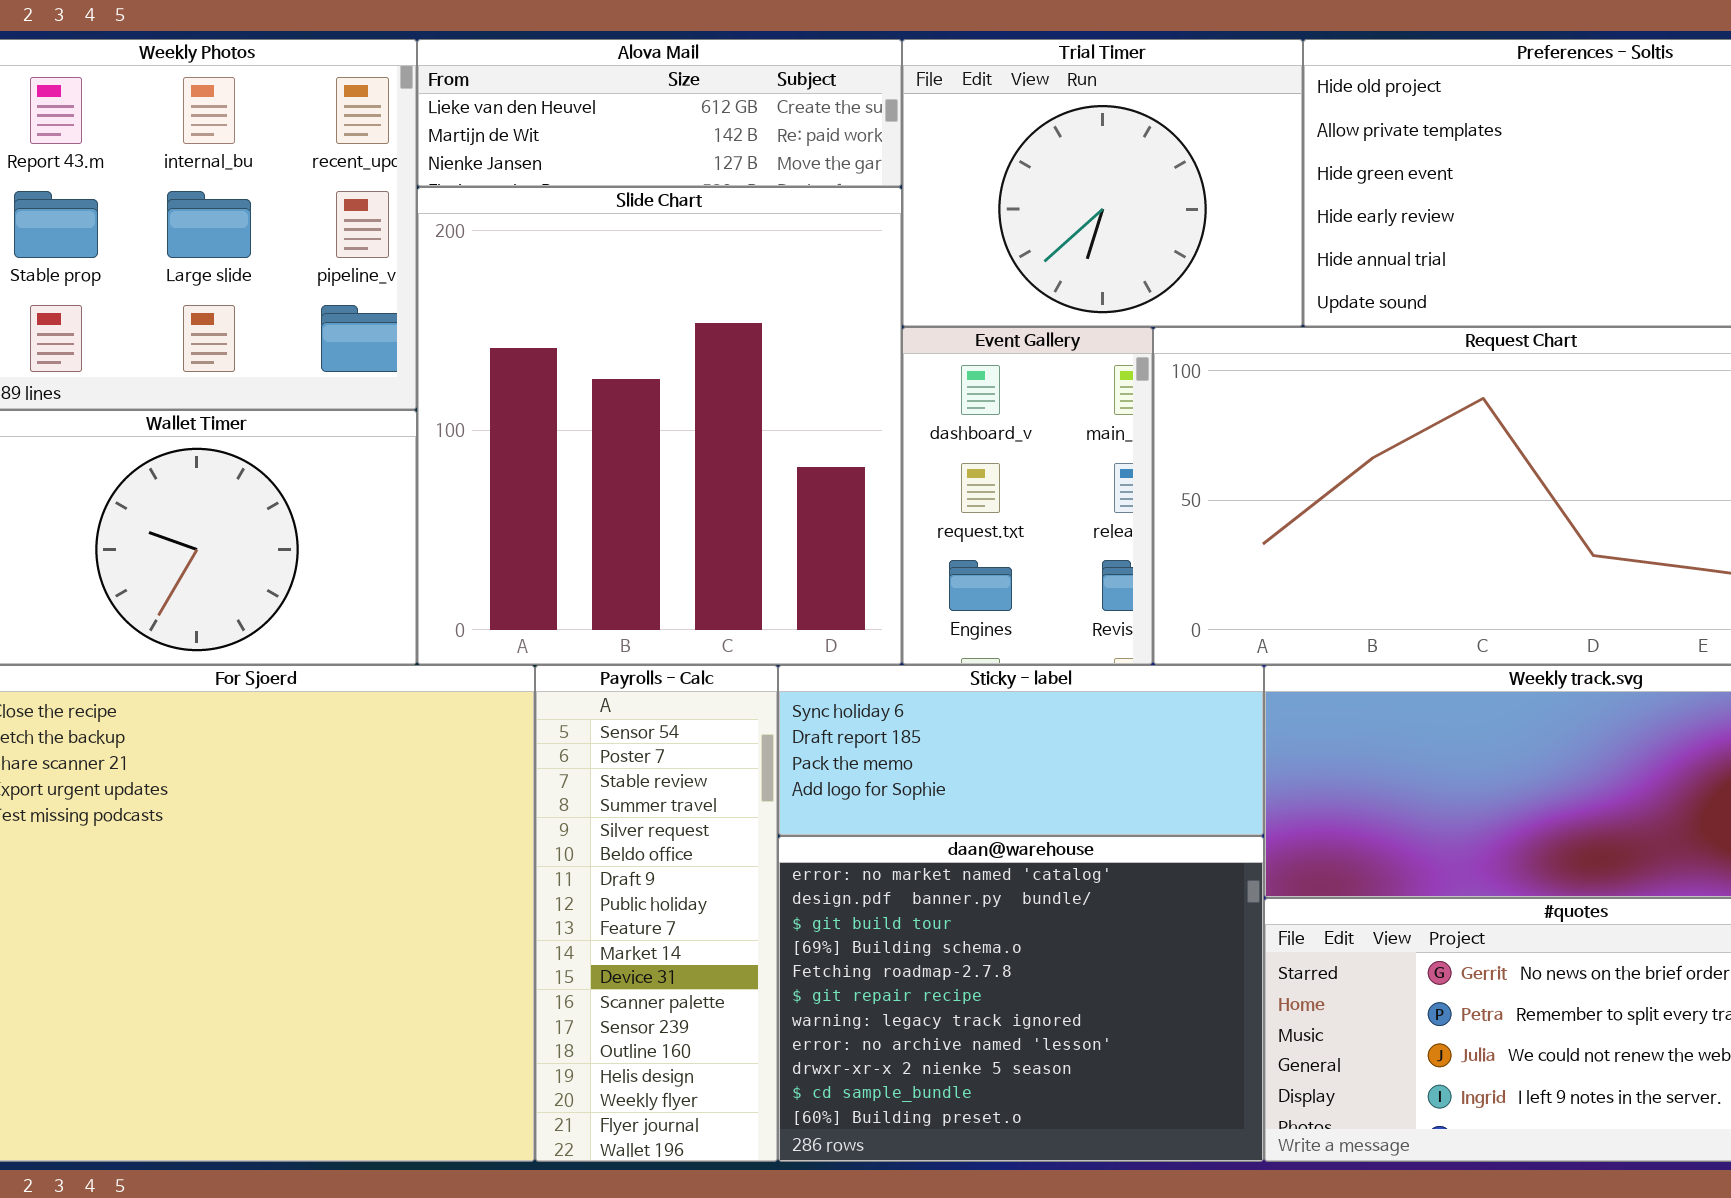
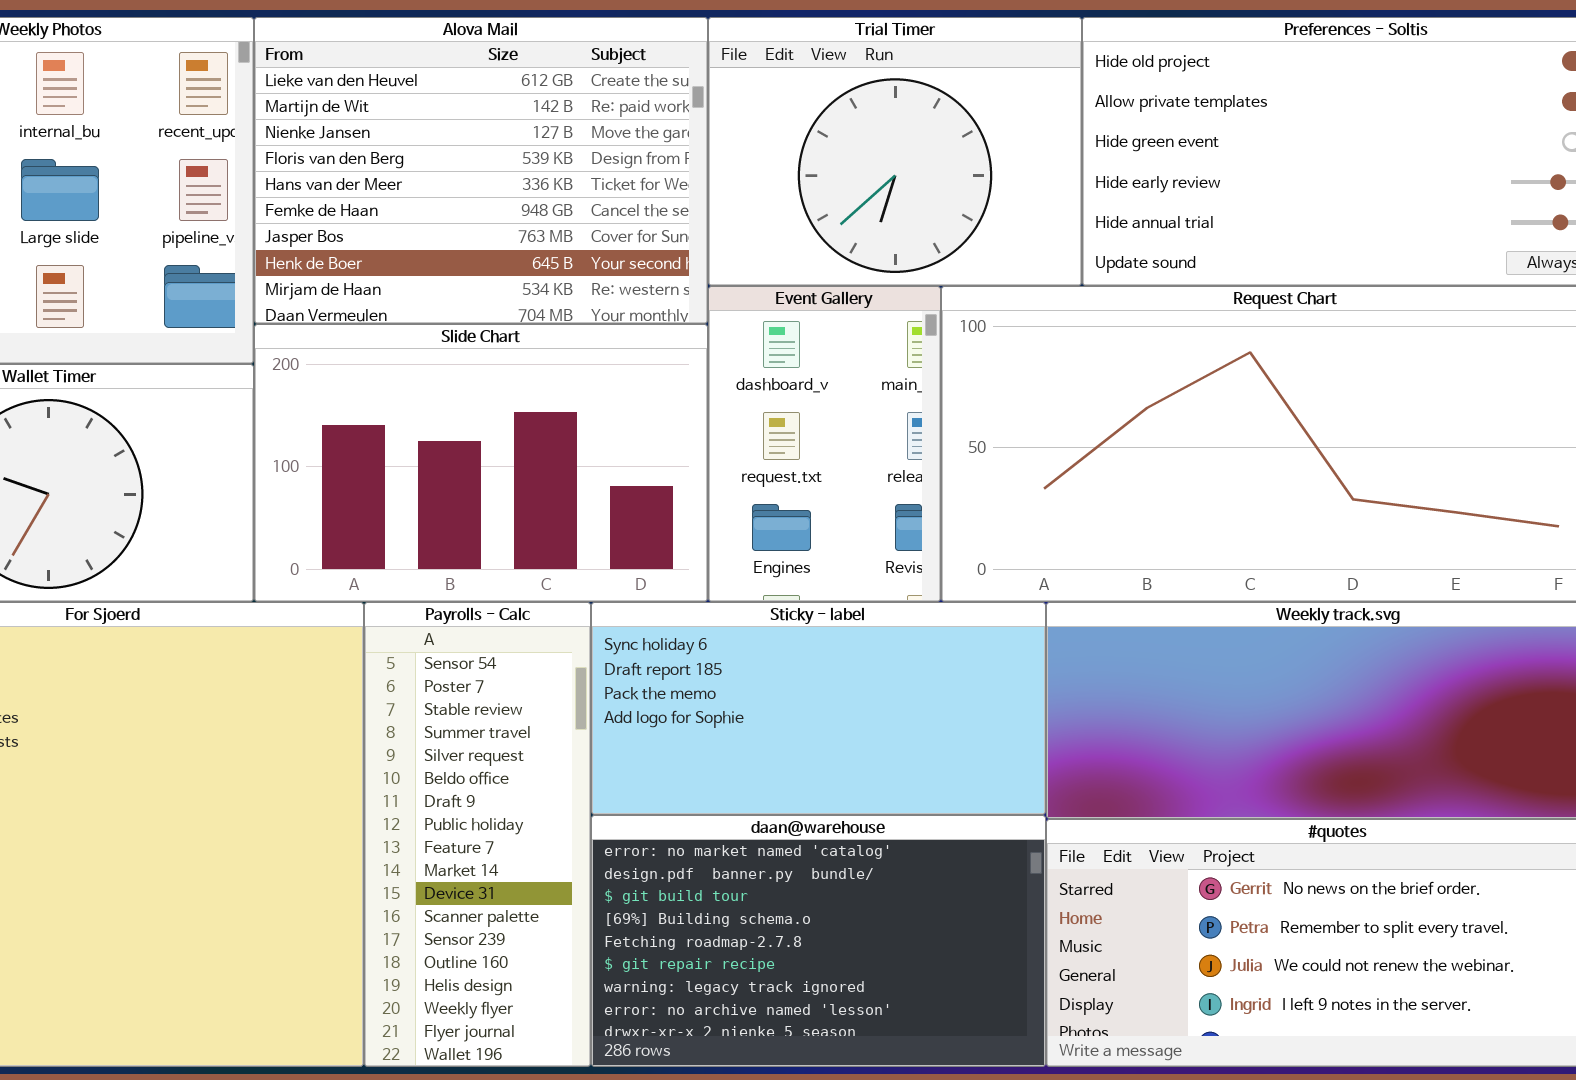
Alova Mail: [417,39,902,187] -> [254,17,708,324], resized
Slide Chart: [417,187,902,665] -> [254,324,708,602], resized
Sticky - label: [778,665,1264,836] -> [591,602,1046,815], resized
daan@warehouse: [778,836,1264,1162] -> [591,815,1046,1067], resized

